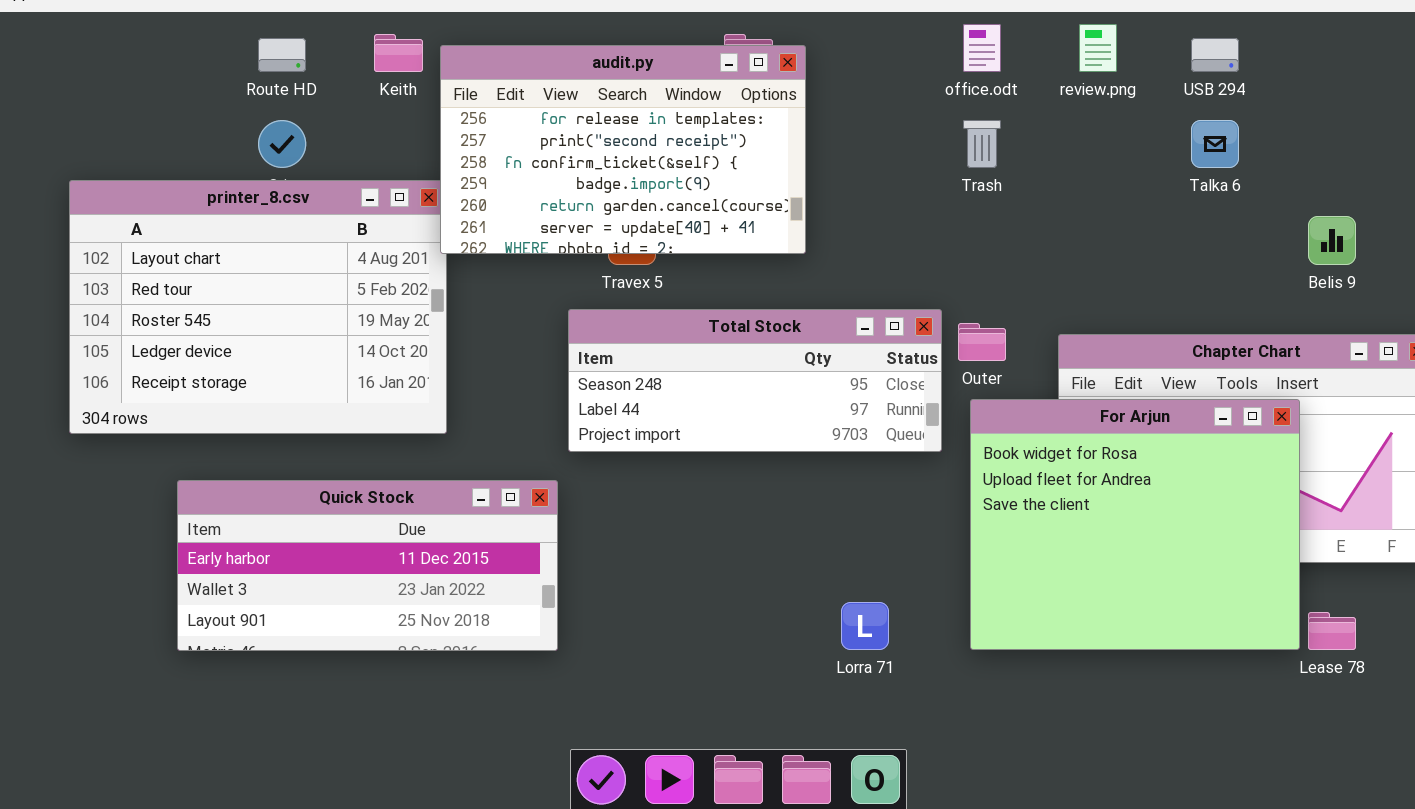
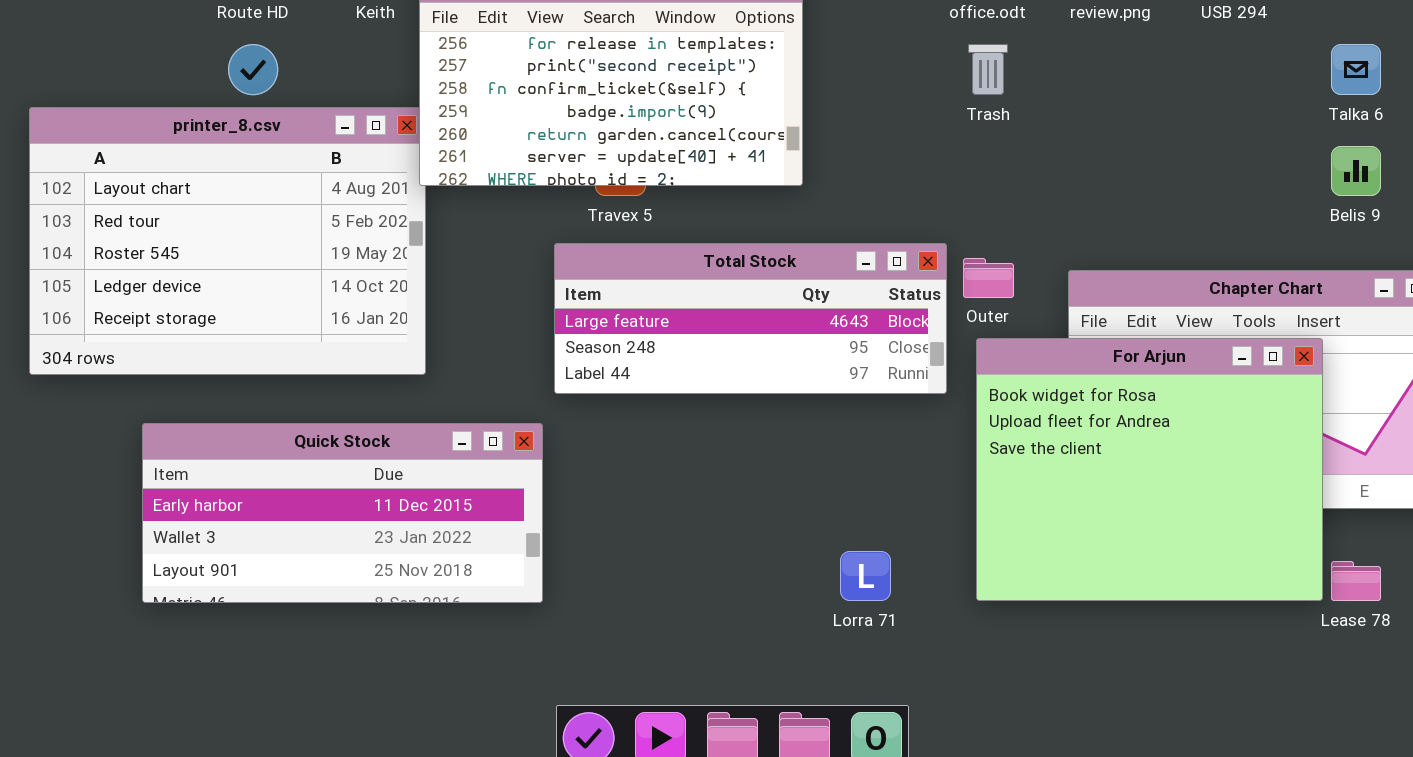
Talka 6: [1191,120,1239,168] -> [1331,44,1381,95], moved
Total Stock: [568,309,942,452] -> [554,243,947,394], scrolled up 1 row

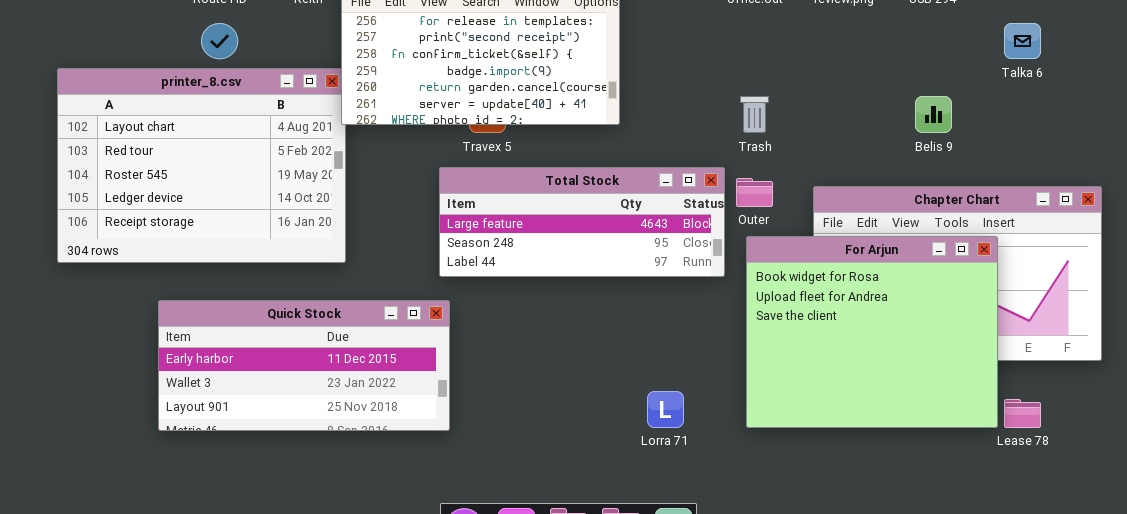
Trash: [968,44,1008,95] -> [740,96,769,133], moved
Belis 9: [1331,146,1381,196] -> [915,96,952,133], moved
Quick Stock: [142,423,543,603] -> [158,300,450,431], moved

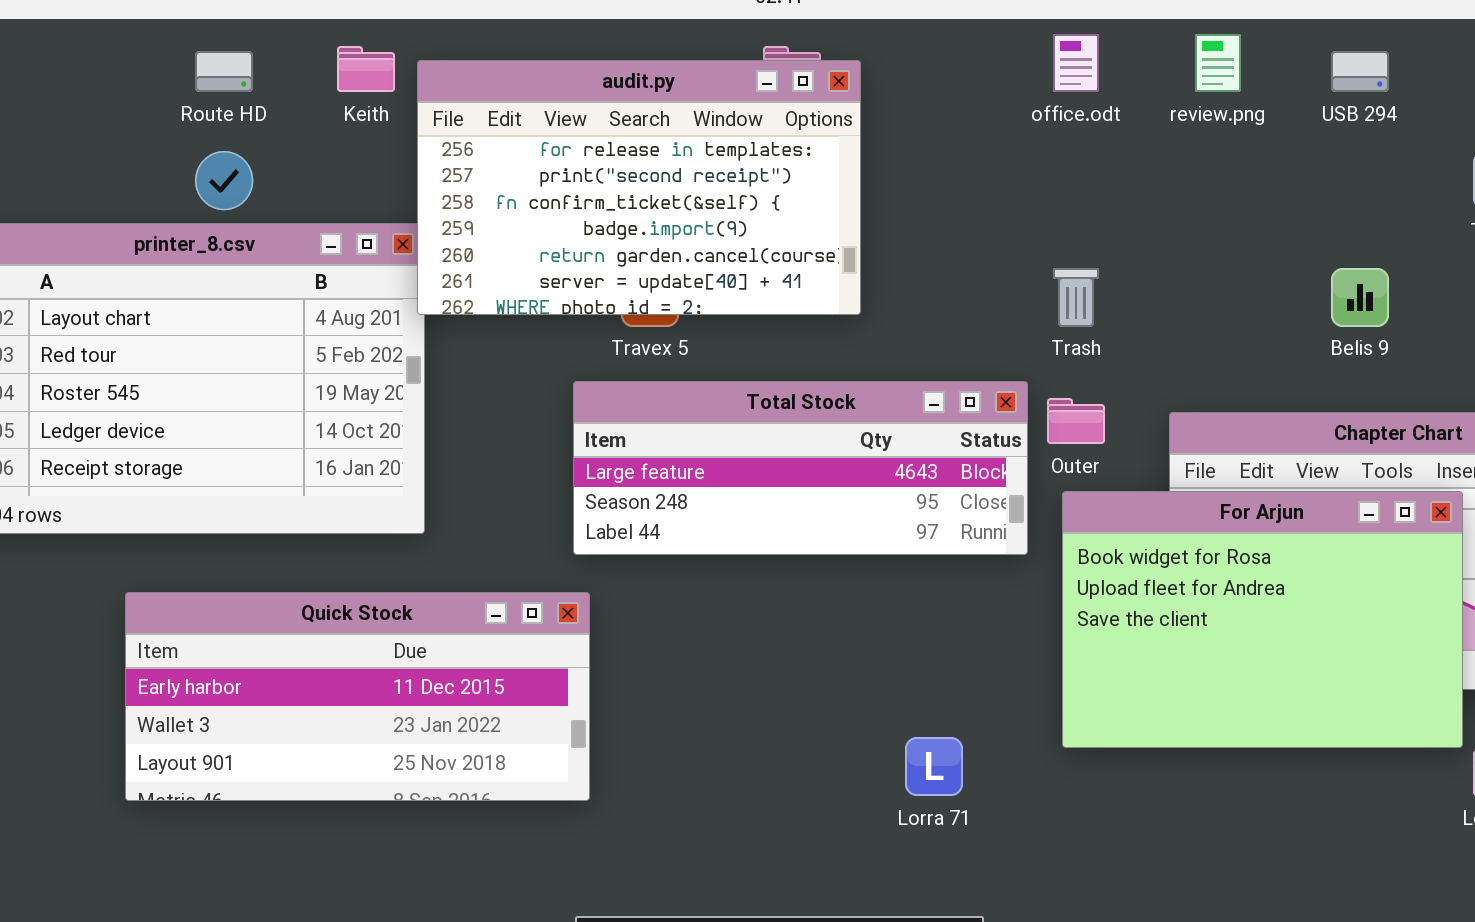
For Arjun: [746,236,998,428] -> [1062,491,1463,748], resized

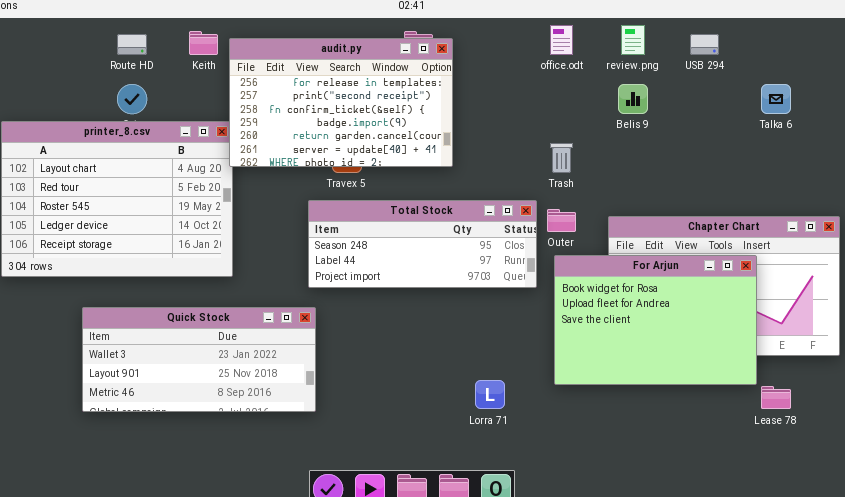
Belis 9: [1331,268,1389,327] -> [618,84,648,114], moved
Total Stock: [573,381,1028,555] -> [308,200,537,288], scrolled down 1 row
Quick Stock: [125,592,590,801] -> [82,307,316,412], scrolled down 1 row

